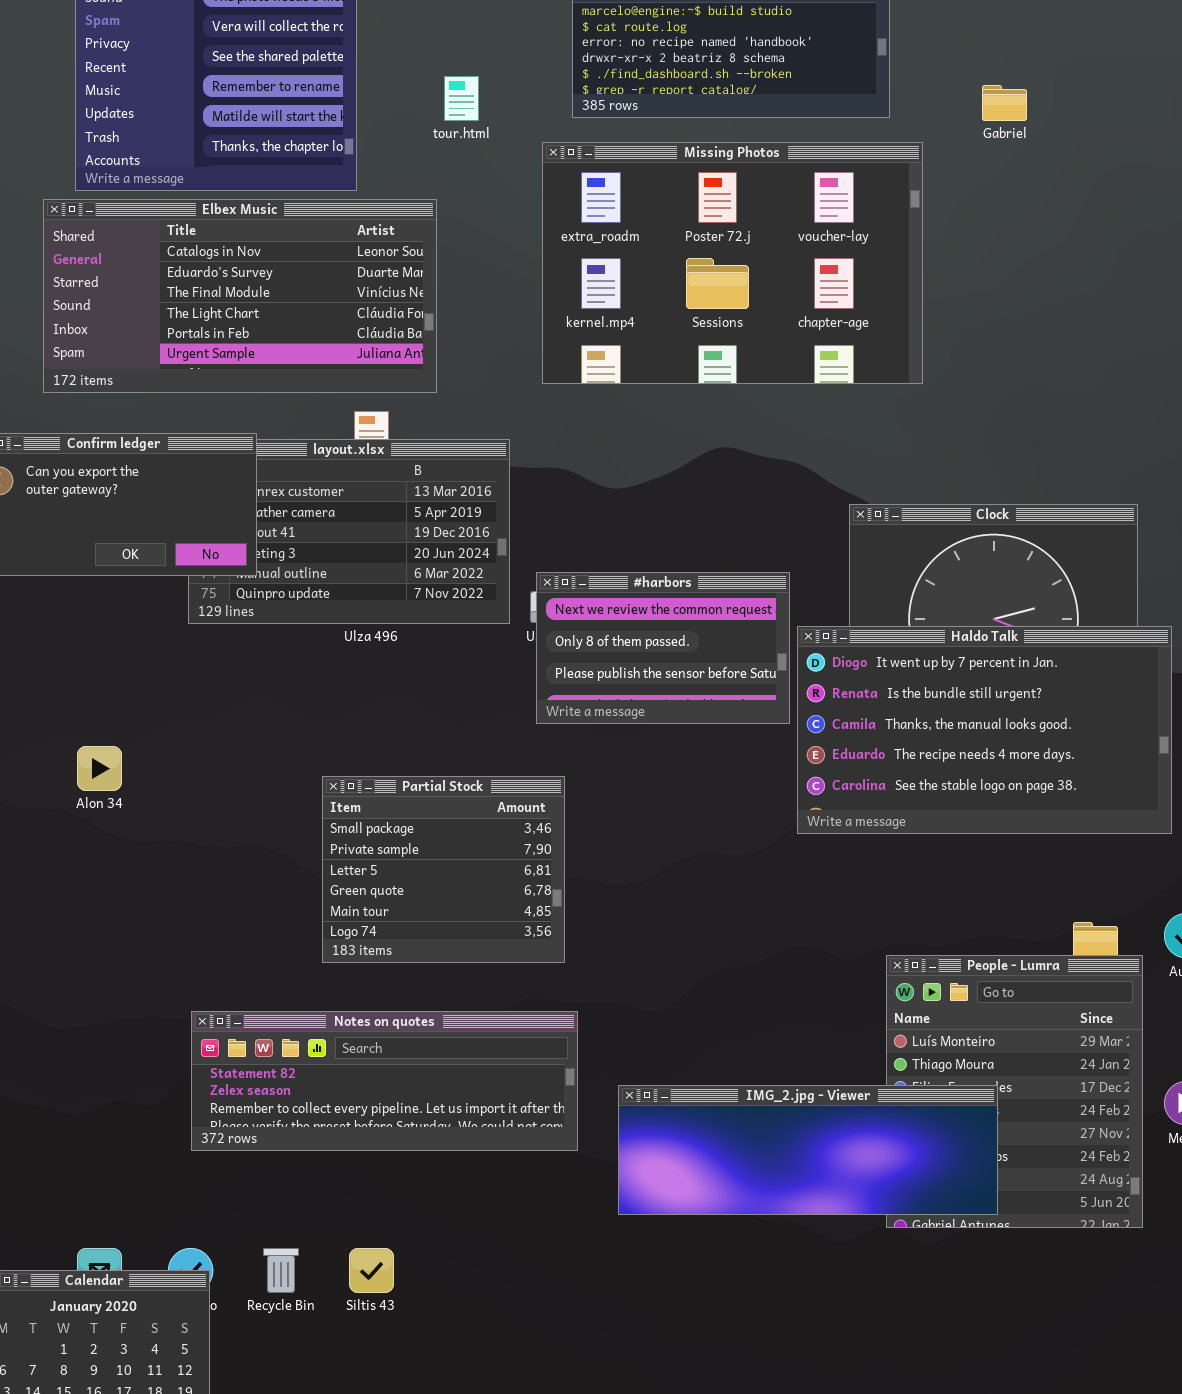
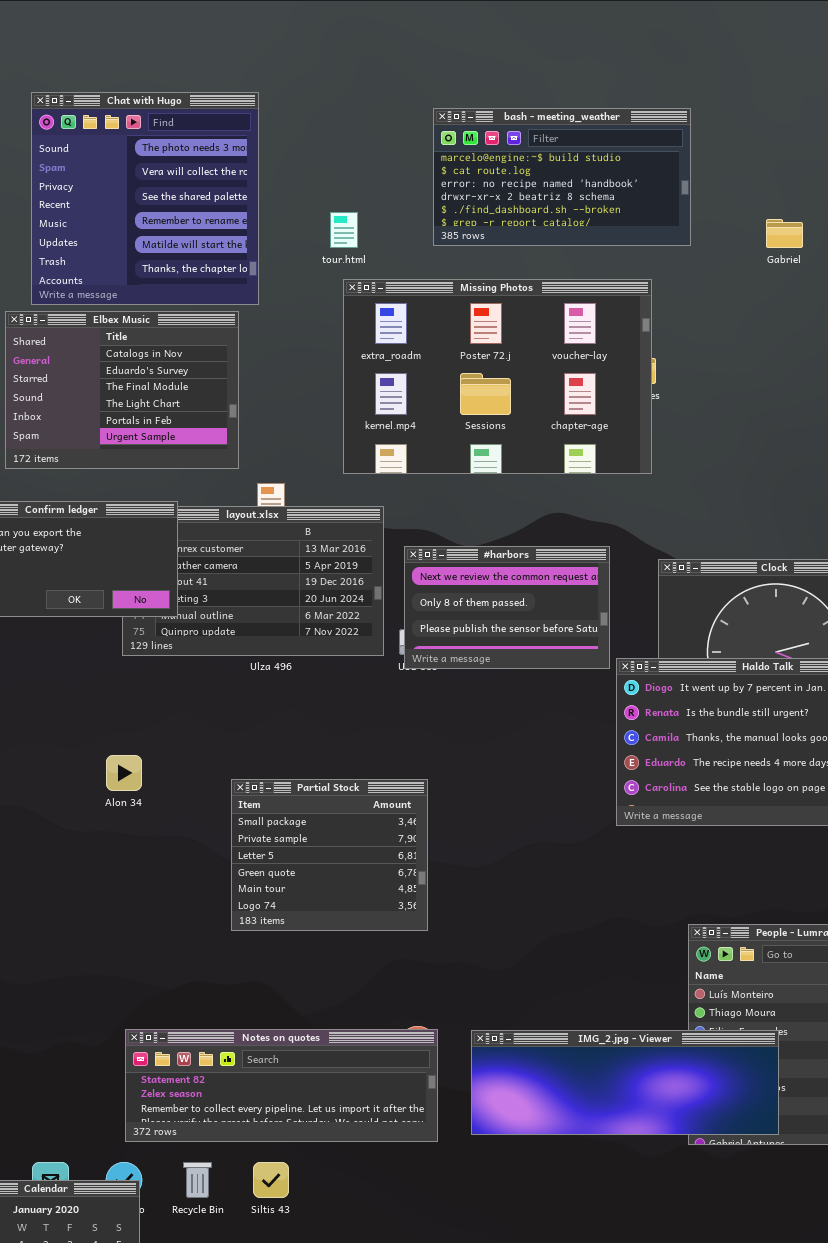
Missing Photos: [542,142,923,384] -> [343,279,652,474], moved
Elbex Music: [43,199,437,393] -> [5,311,239,469], resized
#harbors: [536,572,790,724] -> [404,546,610,669], moved
Alon 34: [77,746,122,791] -> [106,755,142,791], moved
Notes on quotes: [191,1011,578,1151] -> [125,1029,438,1142], moved

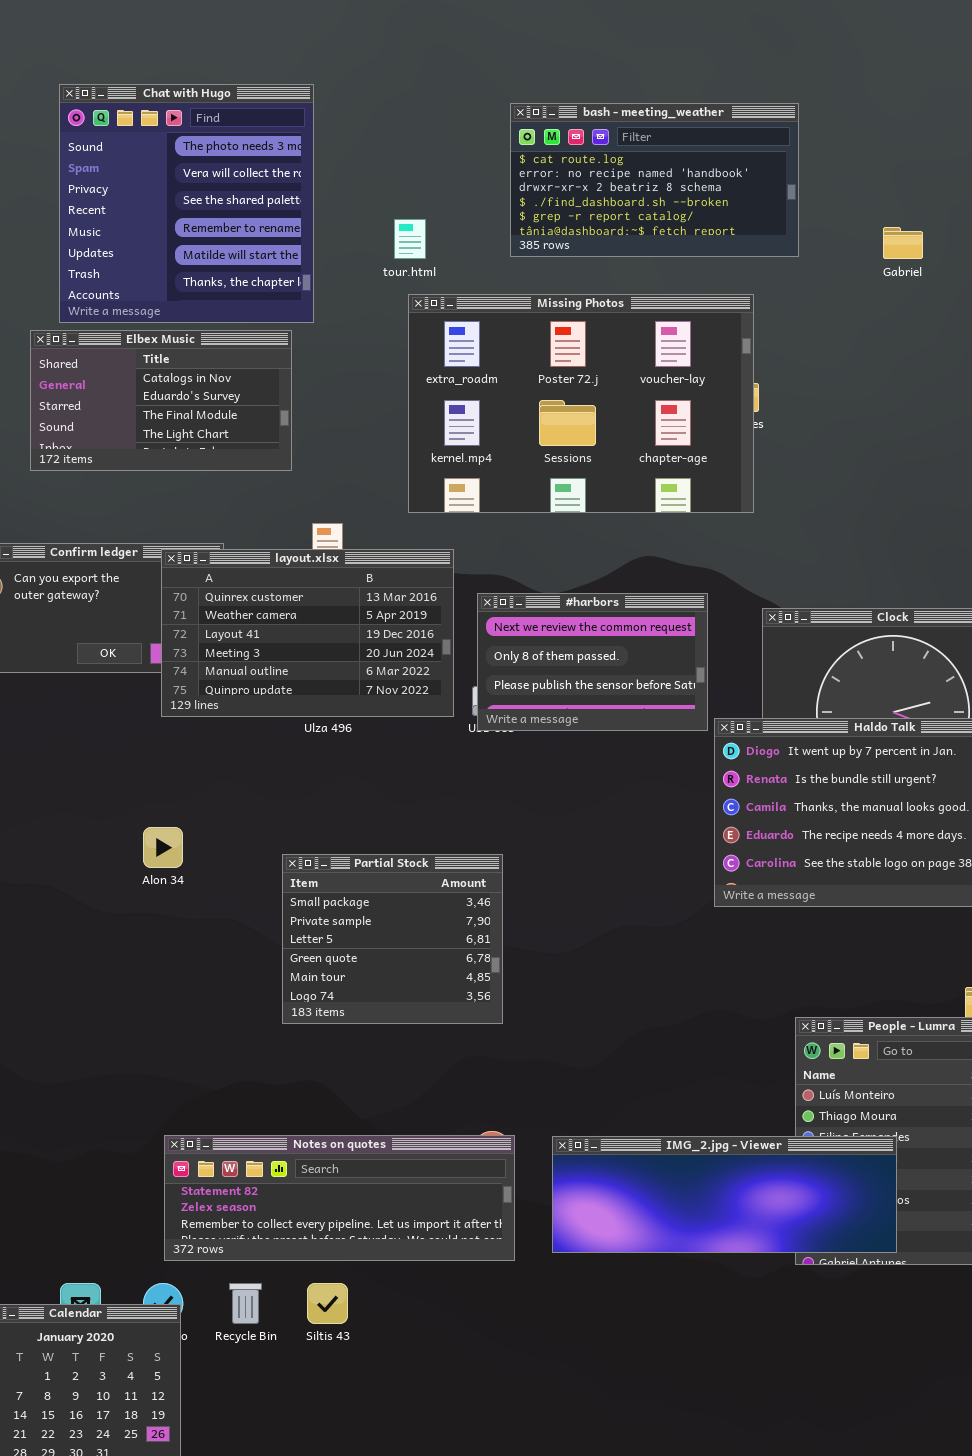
bash - meeting_weather: [433,108,691,246] -> [510,103,799,257], scrolled down 1 row
Elbex Music: [5,311,239,469] -> [30,330,292,471], resized
layout.xlsx: [122,506,384,656] -> [161,549,454,717], raised

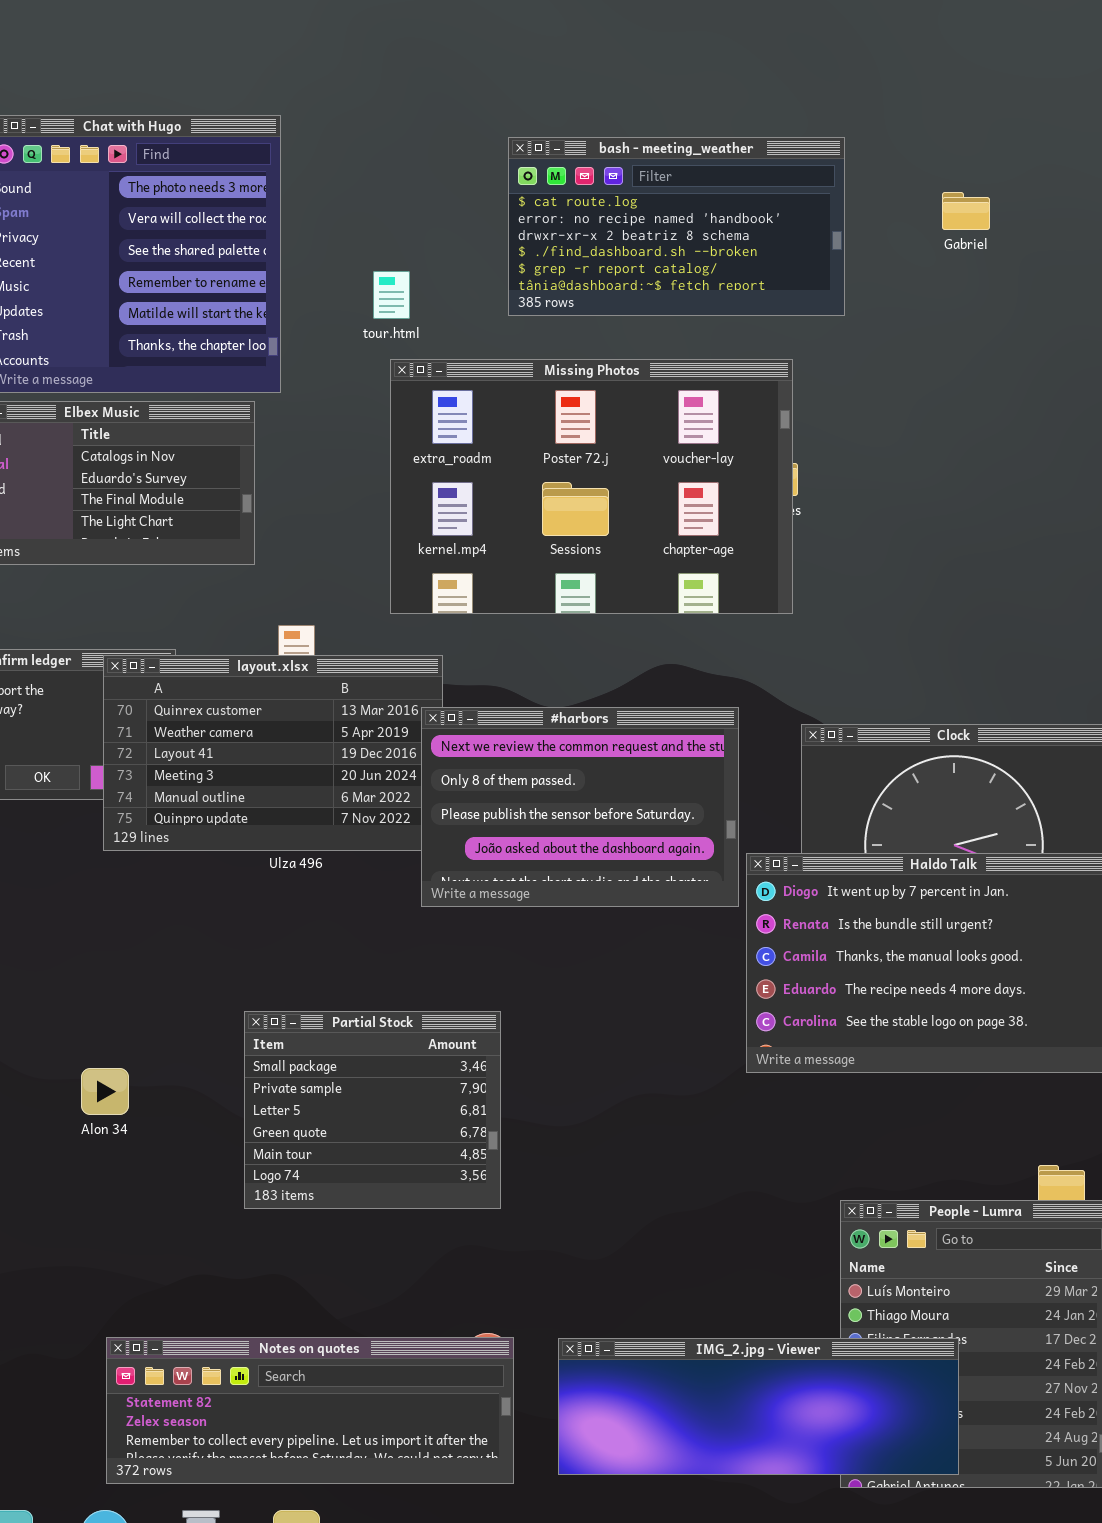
Gabriel: [883,227,923,259] -> [942,192,990,230], moved
#harbors: [477,593,708,731] -> [421,707,739,907], resized
Alon 34: [143,827,183,868] -> [81,1068,129,1115], moved

